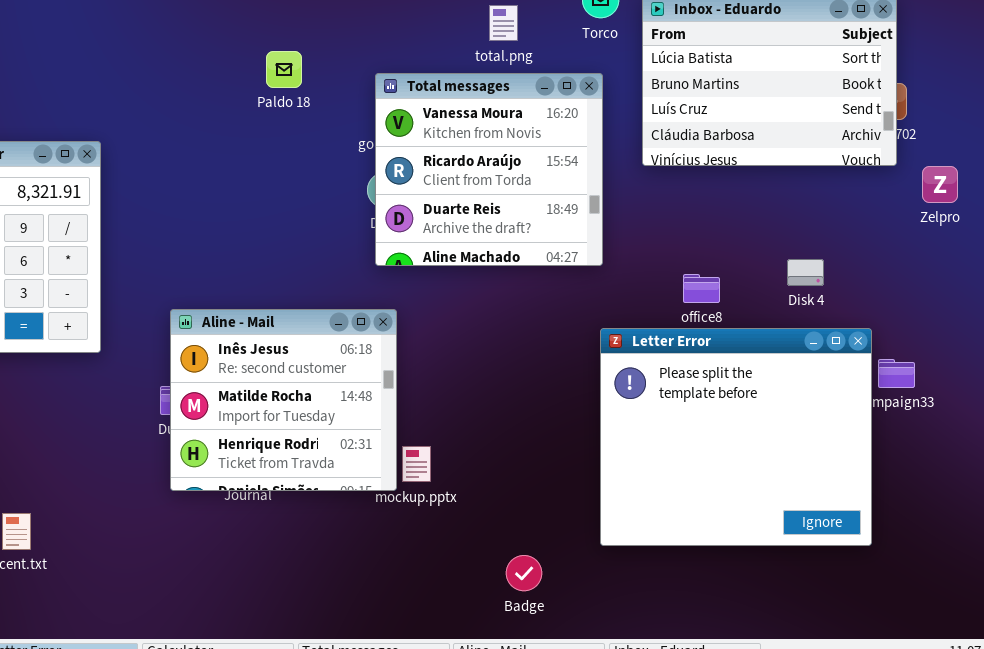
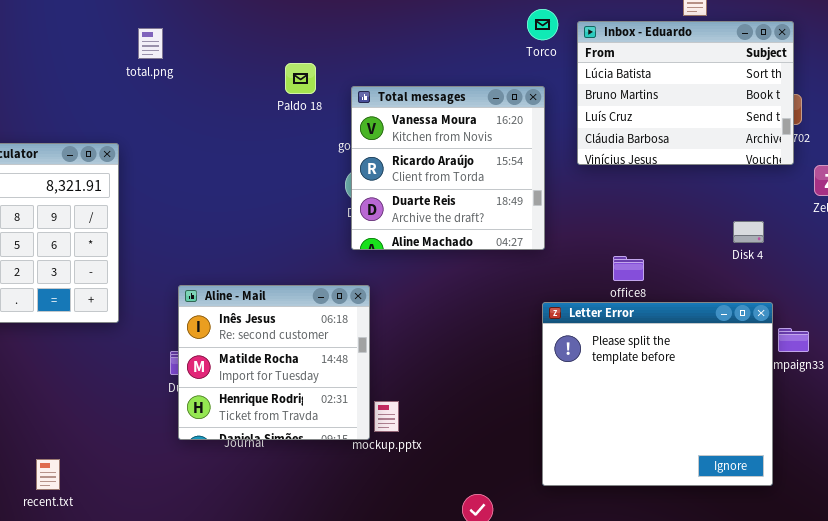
total.png: [489,5,518,41] -> [138,28,163,59], moved
Paldo 18: [266,51,302,88] -> [285,63,316,94], moved
Disk 4: [787,259,824,286] -> [733,221,764,243], moved

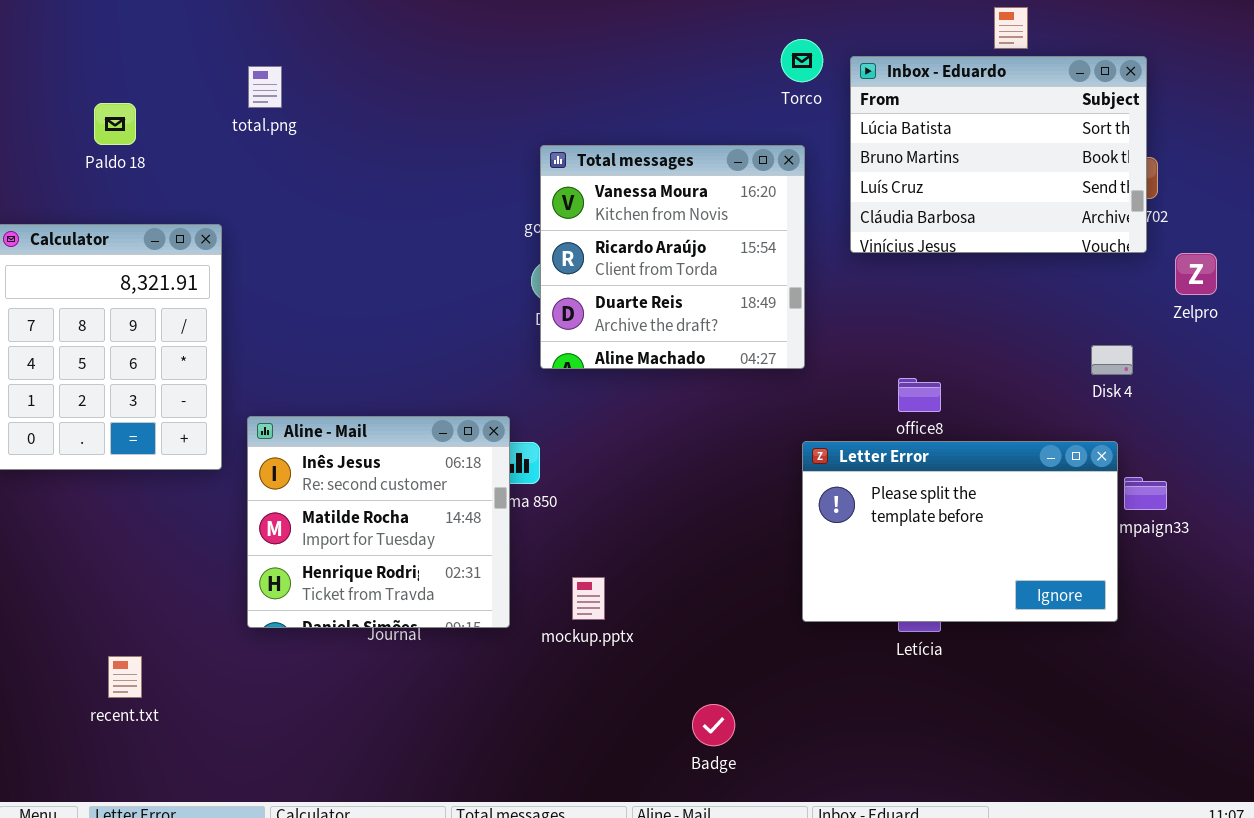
Paldo 18: [285,63,316,94] -> [94,103,136,145], moved
Disk 4: [733,221,764,243] -> [1091,345,1133,375], moved
Aline - Mail: [178,285,370,440] -> [247,416,510,628], moved
Letter Error: [542,302,773,486] -> [802,441,1118,622], resized

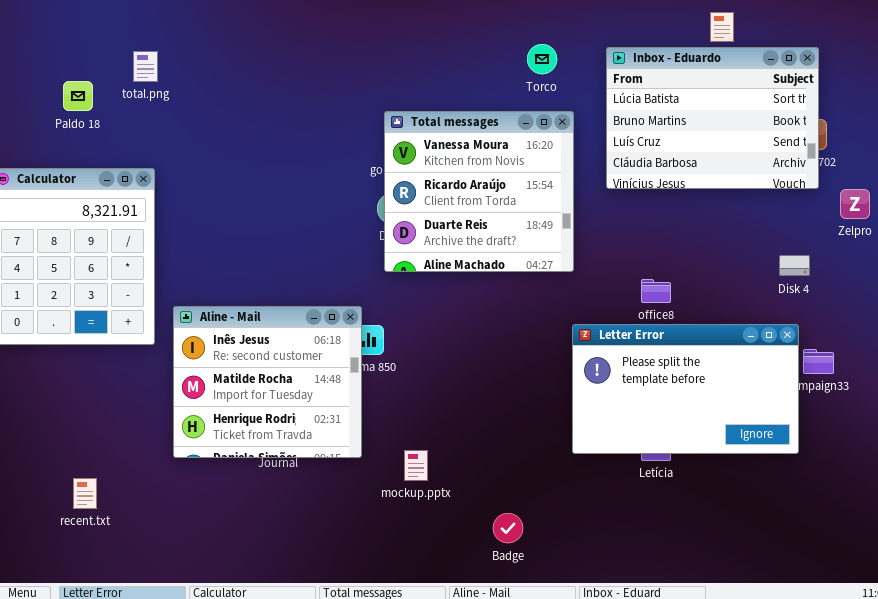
Torco: [781,39,823,82] -> [527,44,557,74], moved
total.png: [248,66,282,108] -> [133,51,158,82], moved
mockup.pptx: [572,577,605,620] -> [404,450,428,481], moved

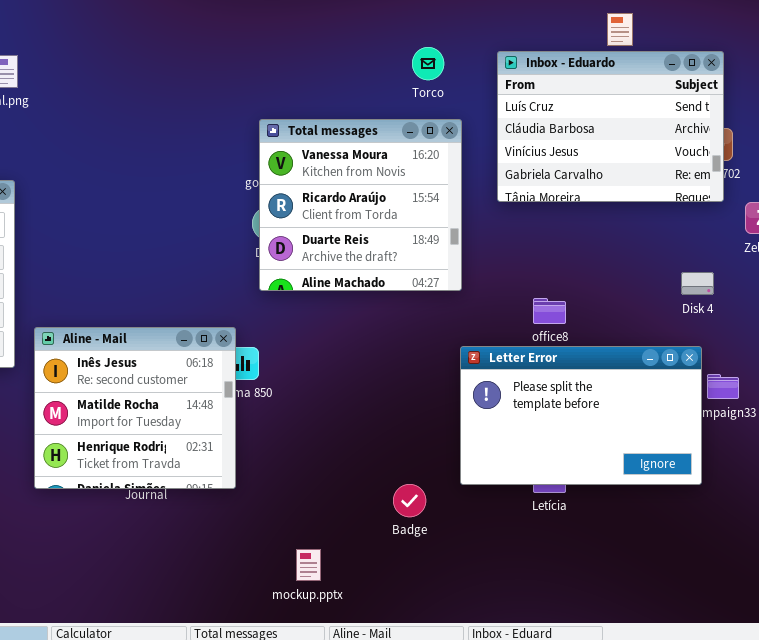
Inbox - Eduardo: [606,47,819,189] -> [497,51,724,202], scrolled down 2 rows
mockup.pptx: [404,450,428,481] -> [296,549,321,581], moved
Badge: [493,513,523,543] -> [393,484,426,517], moved

